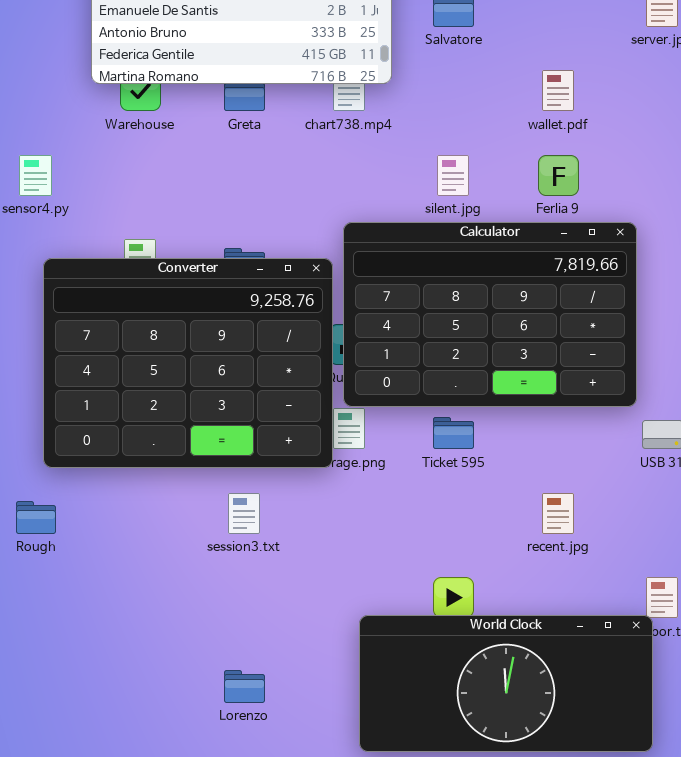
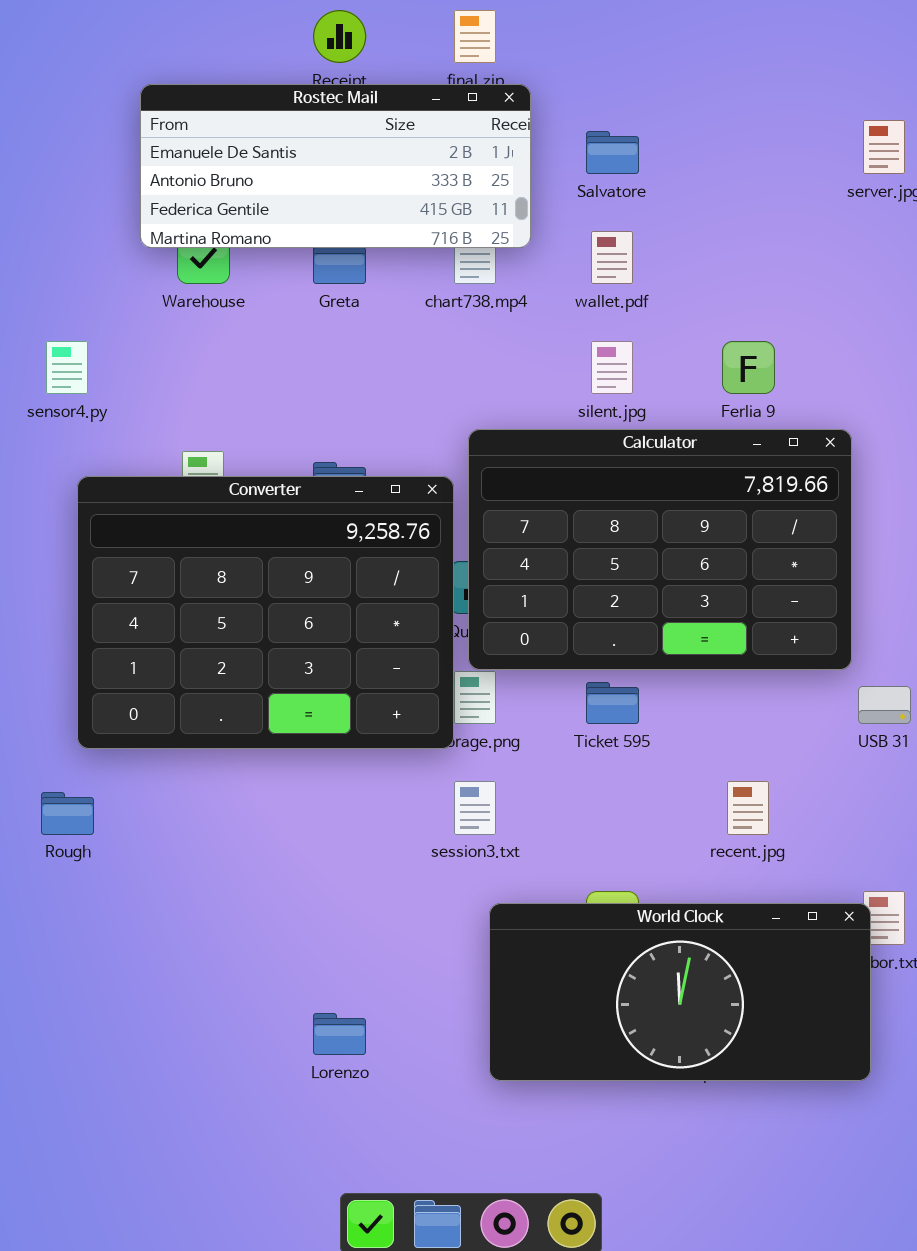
wallet.pdf: [542,70,574,111] -> [591,231,633,284], moved
session3.txt: [228,493,260,534] -> [454,781,496,835], moved
World Clock: [359,615,653,752] -> [489,903,871,1081], moved

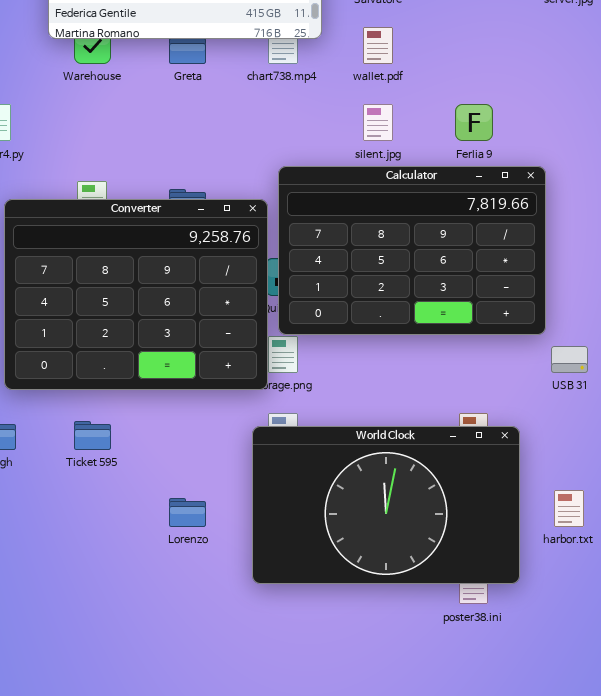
Ticket 595: [586,682,639,724] -> [74,421,111,450], moved
World Clock: [489,903,871,1081] -> [252,426,520,584], moved, resized
Lorenzo: [313,1013,366,1055] -> [169,498,206,527], moved

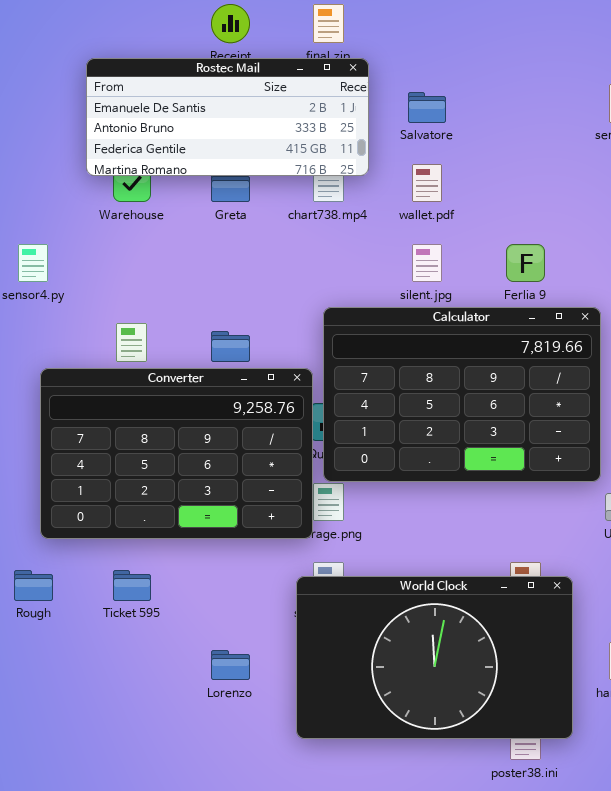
Converter: [4,199,268,390] -> [40,368,313,539], resized

